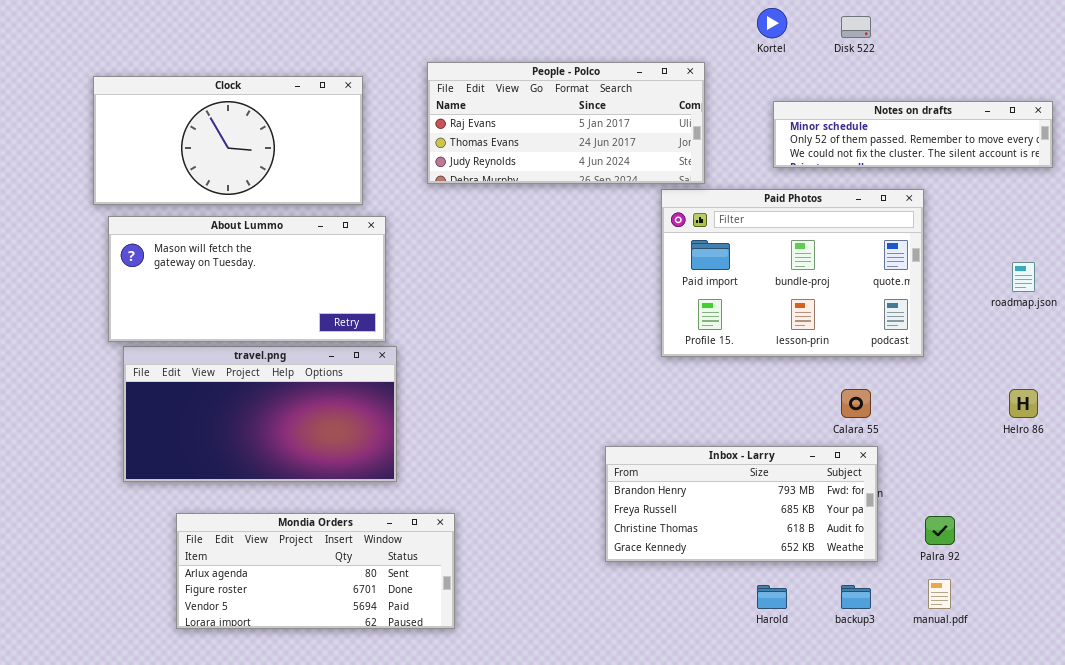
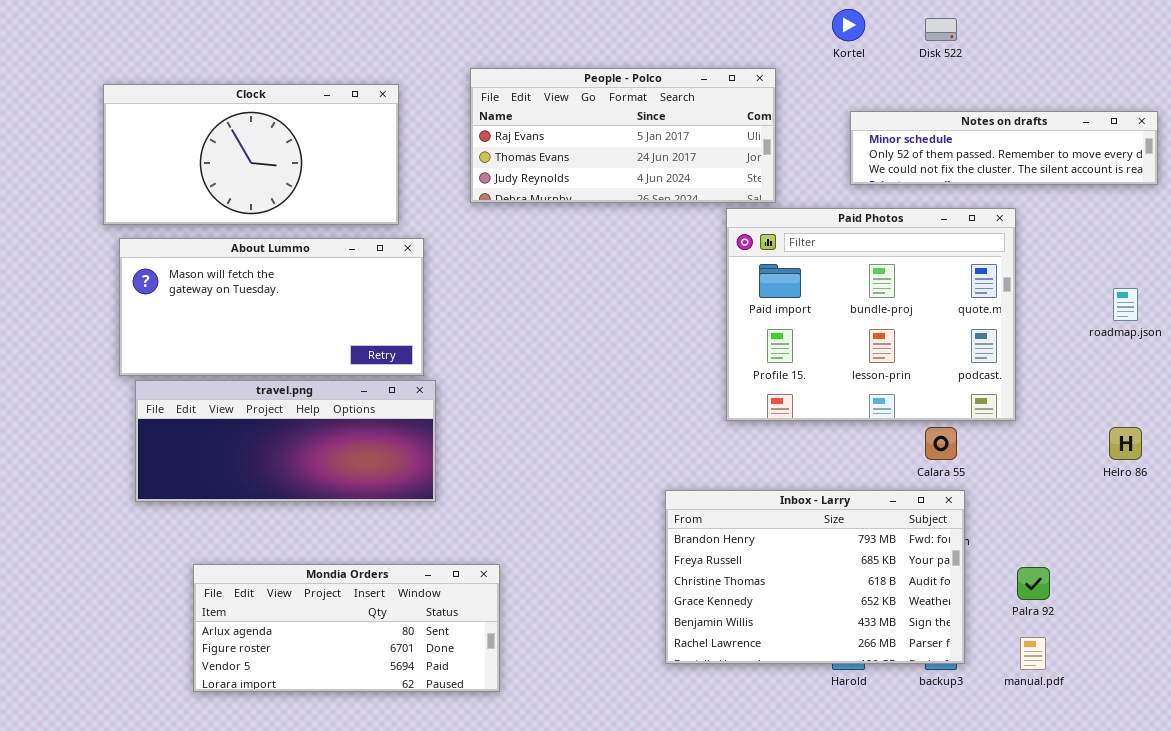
Paid Photos: [661,189,924,357] -> [726,208,1016,421], resized
travel.png: [123,346,397,482] -> [135,380,436,502], resized
Inbox - Larry: [605,446,878,562] -> [665,490,965,664], resized

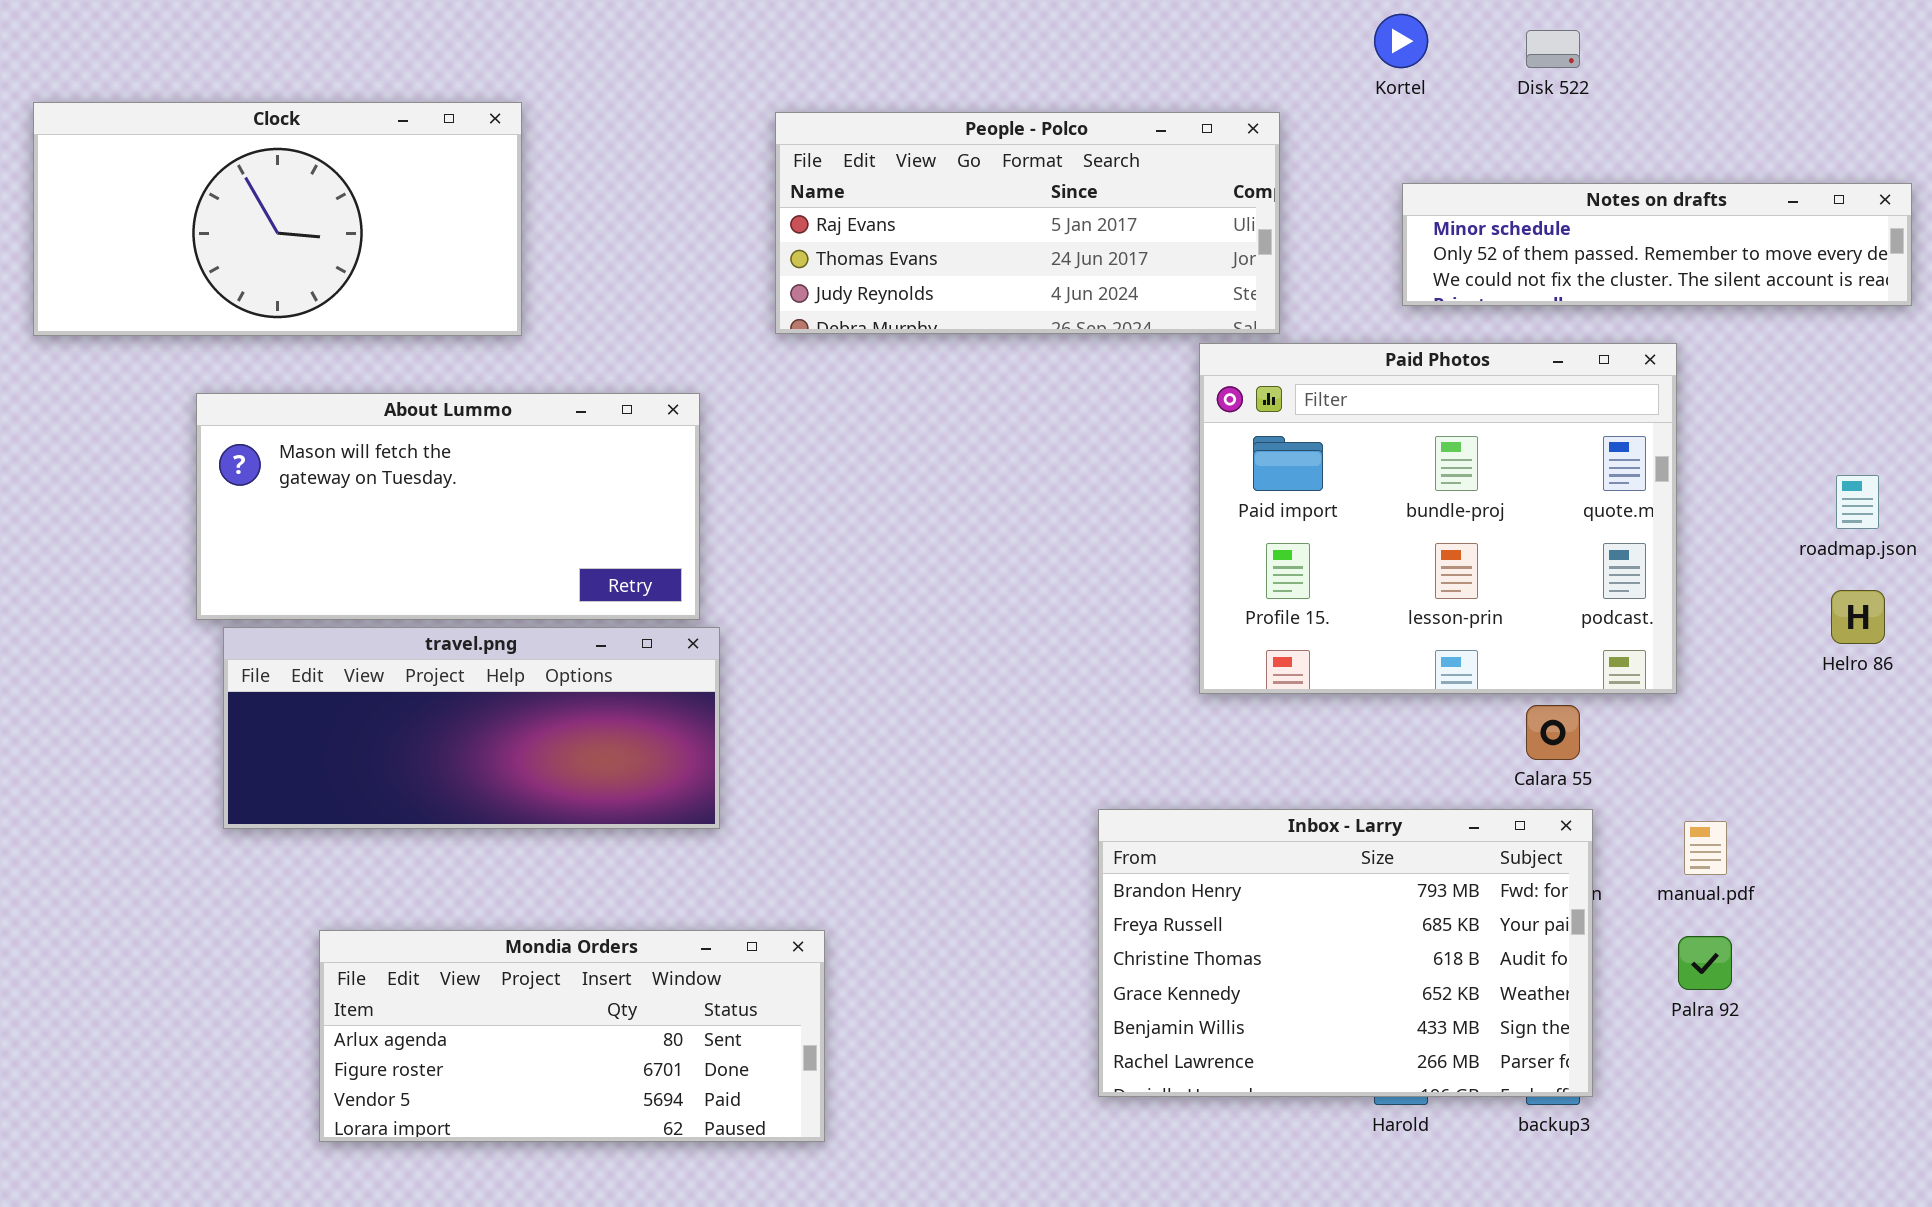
Clock: [103,84,399,225] -> [33,102,522,336], moved
Helro 86: [1109,427,1142,460] -> [1831,590,1885,644], moved
manual.pdf: [1020,637,1046,670] -> [1684,821,1727,875], moved

